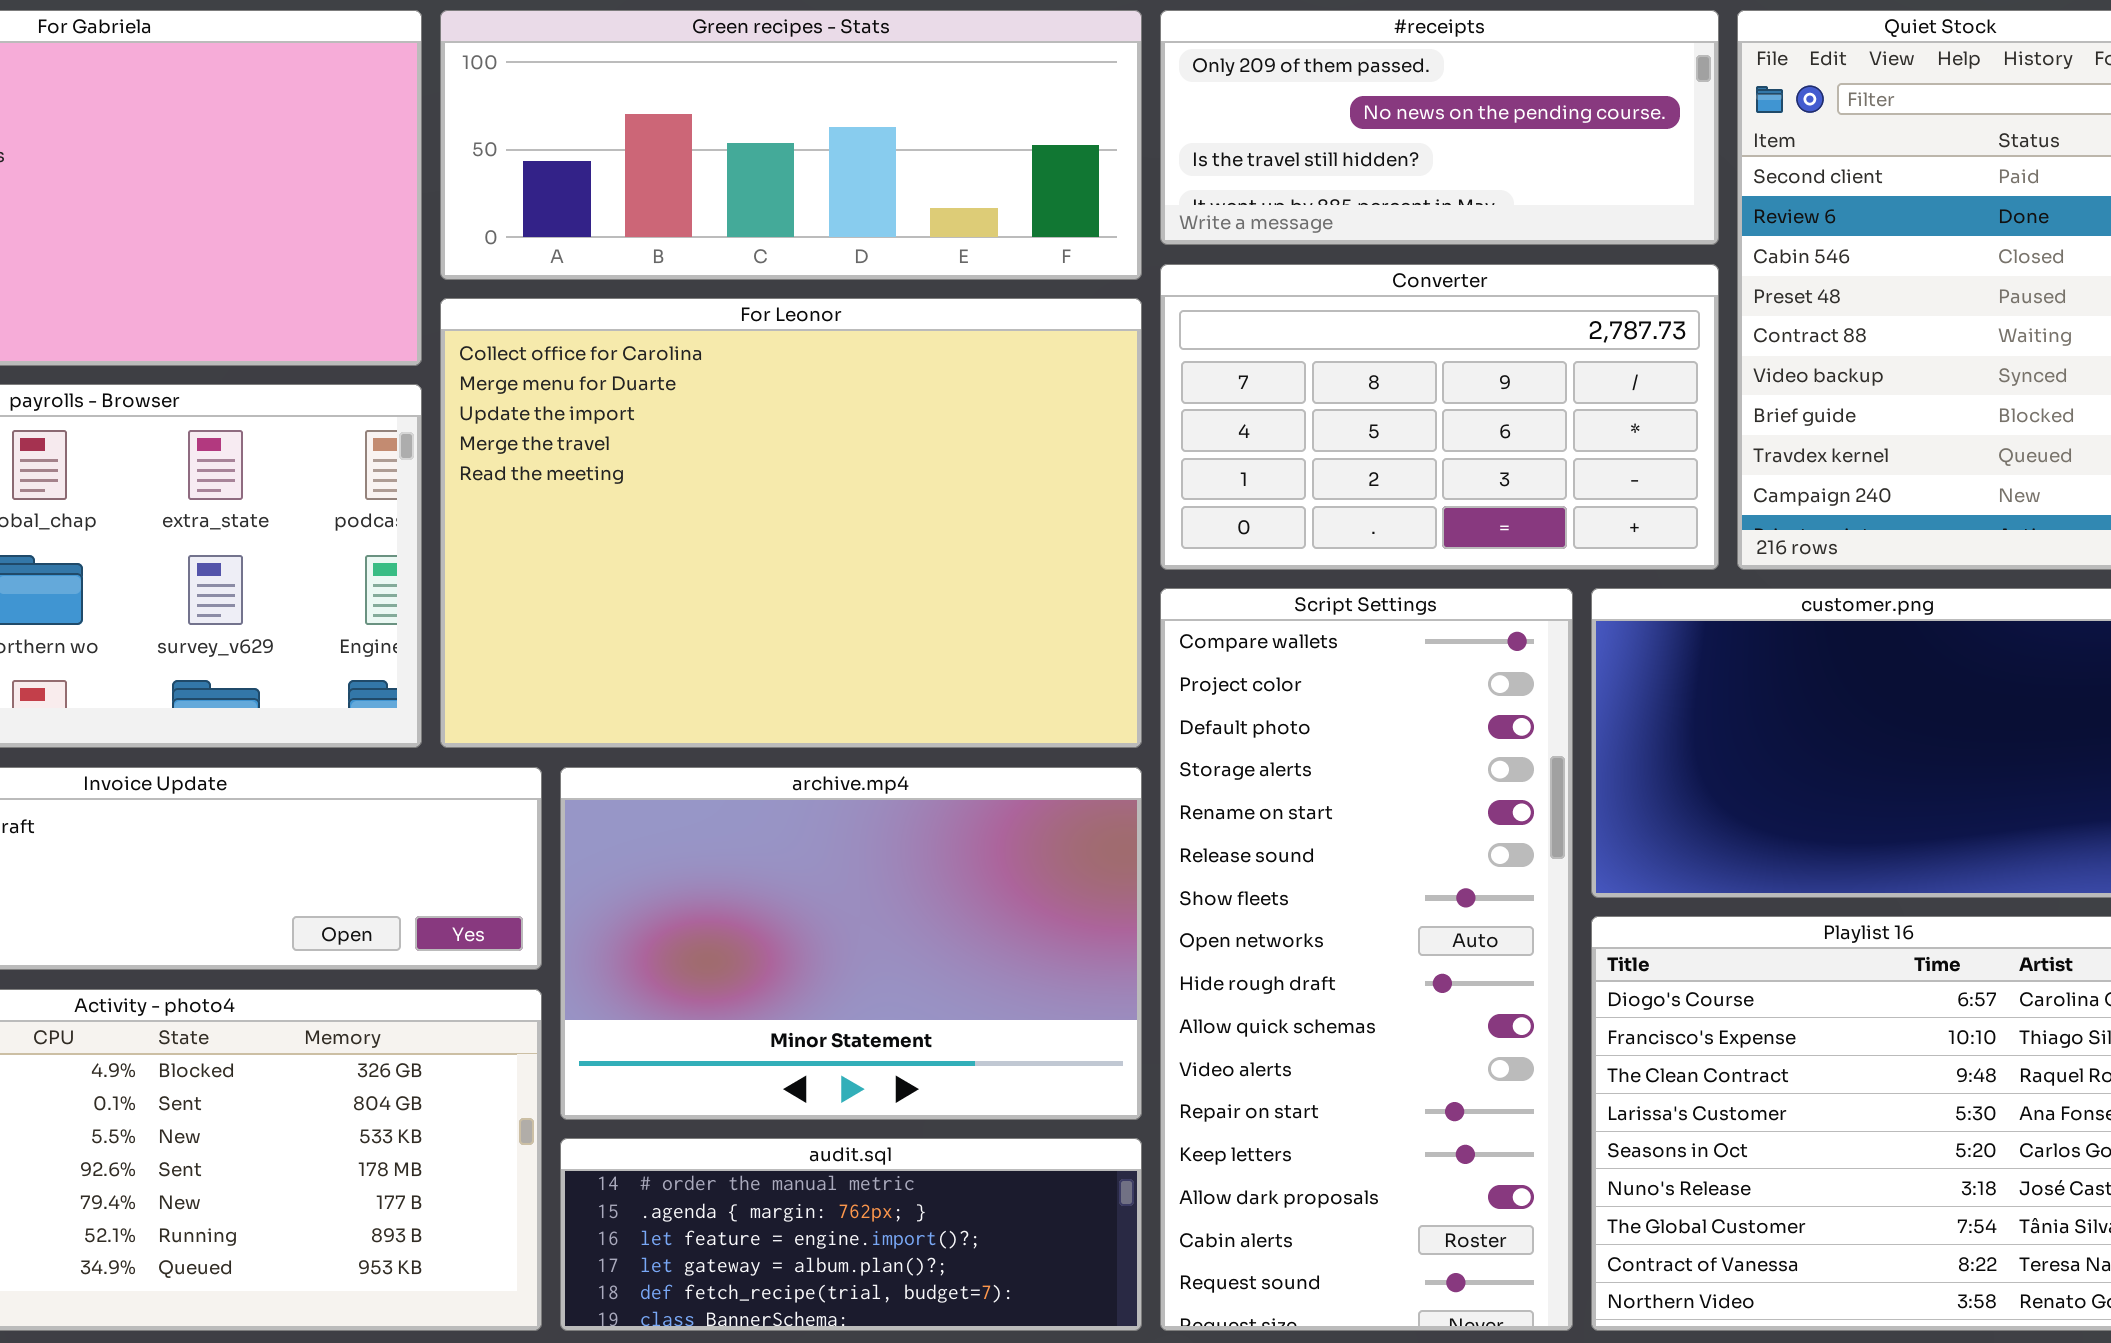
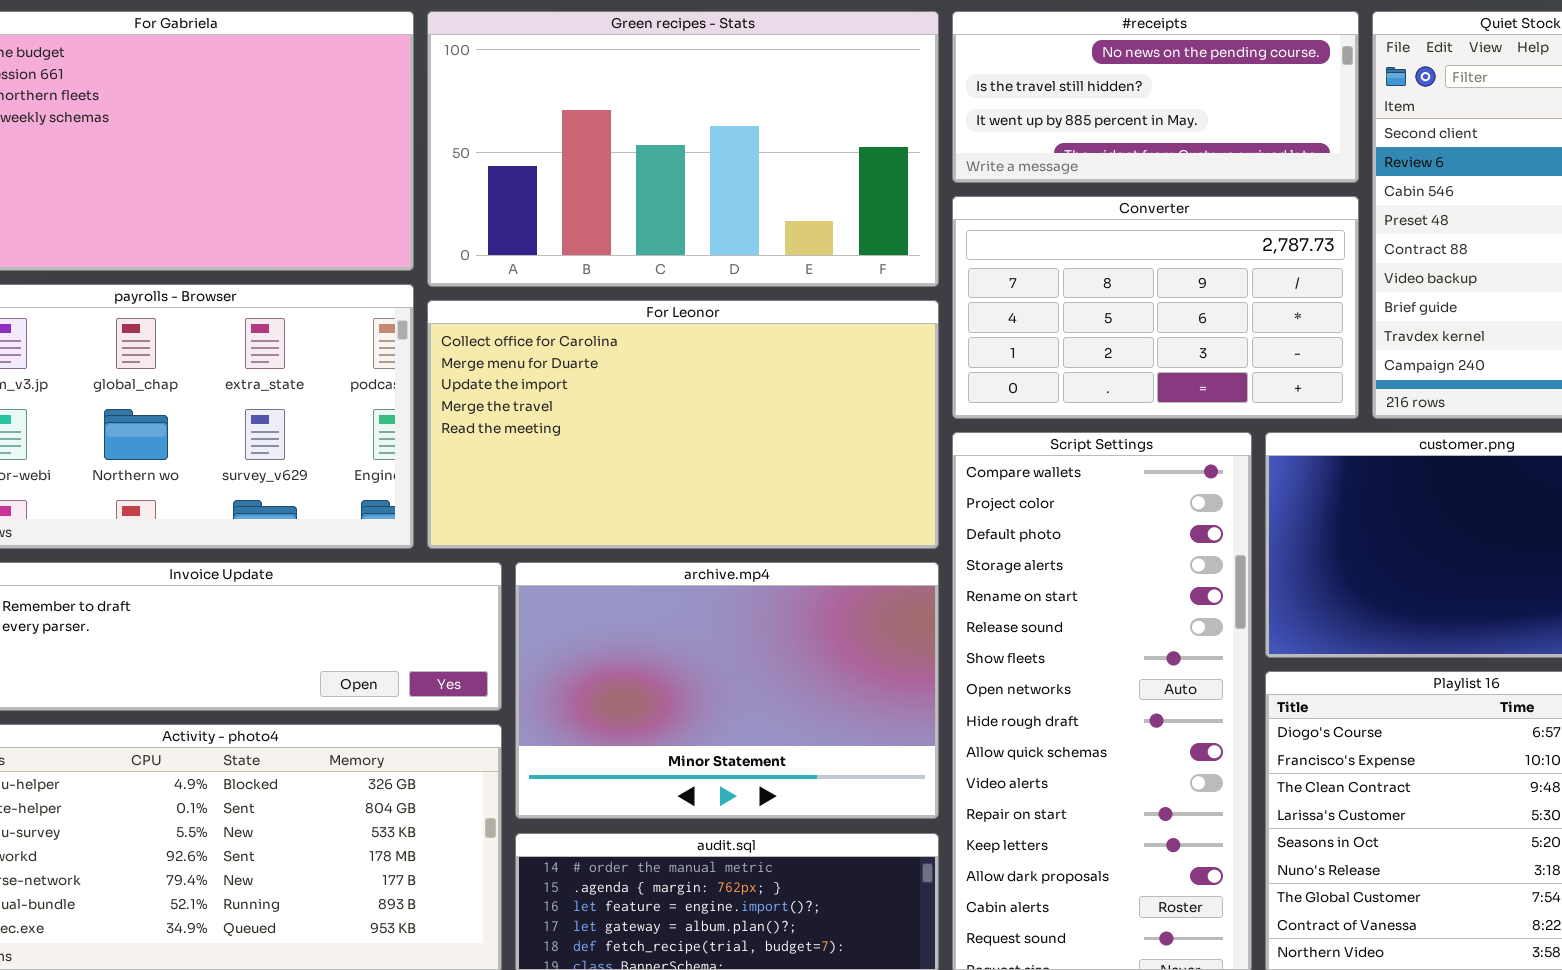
Green recipes - Stats: [440,10,1142,280] -> [427,11,939,287], resized
#receipts: [1160,10,1719,245] -> [952,11,1359,183], scrolled down 1 row
For Leonor: [440,298,1142,748] -> [427,300,939,549], resized

